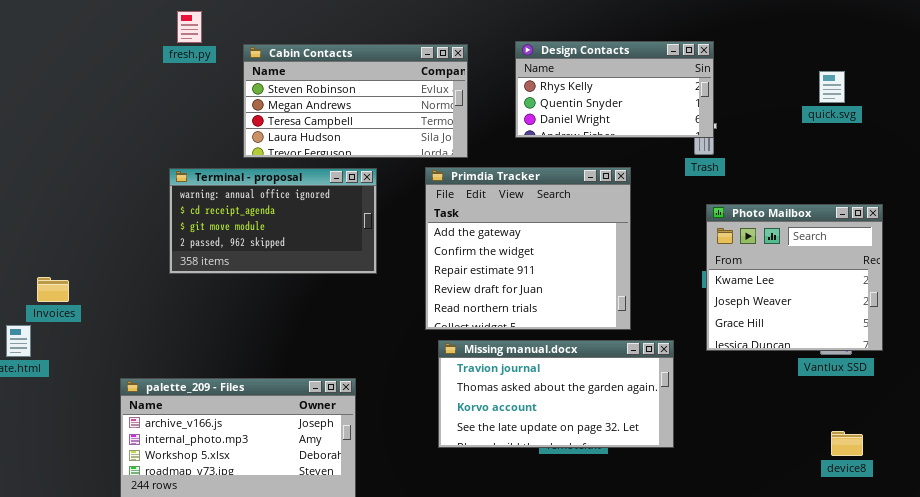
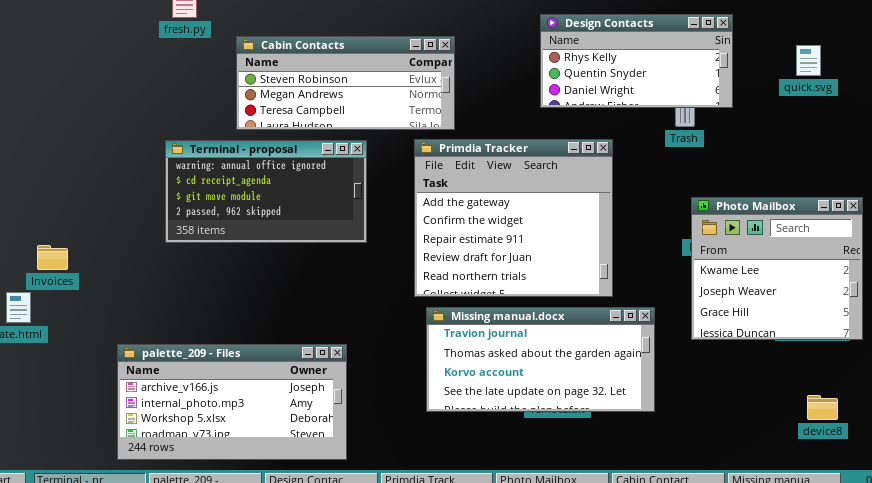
Design Contacts: [515,41,714,138] -> [540,14,733,108], moved
Cabin Contacts: [243,44,468,158] -> [236,36,455,130], resized
Photo Mailbox: [706,204,883,351] -> [691,197,863,340], moved

